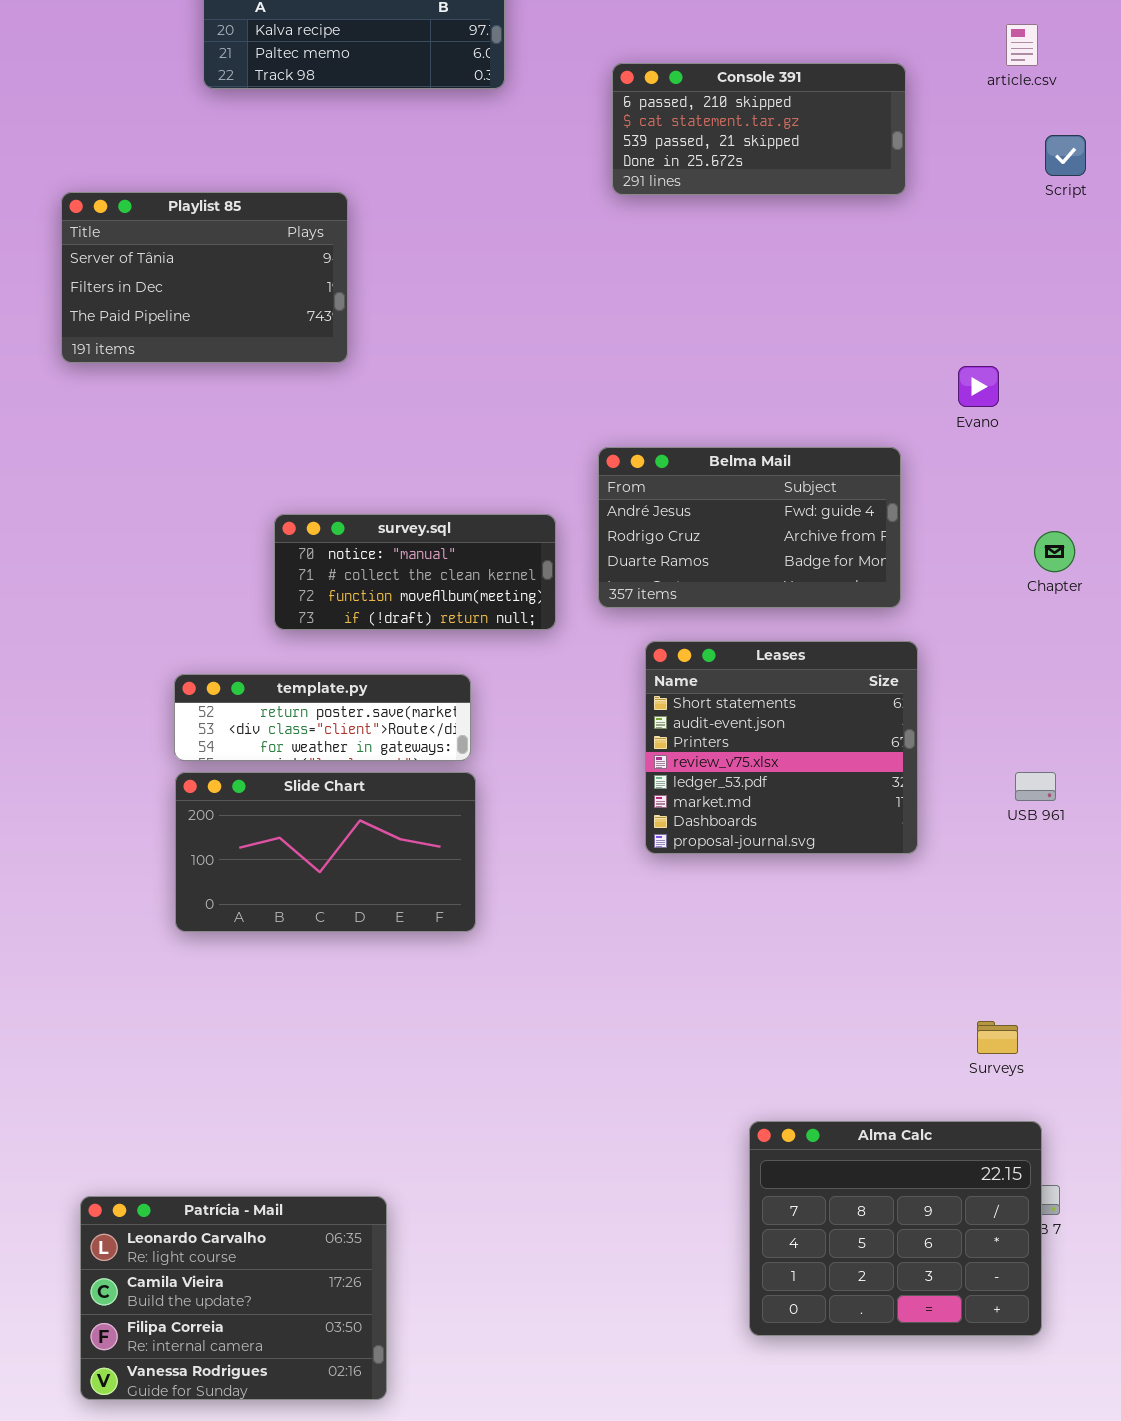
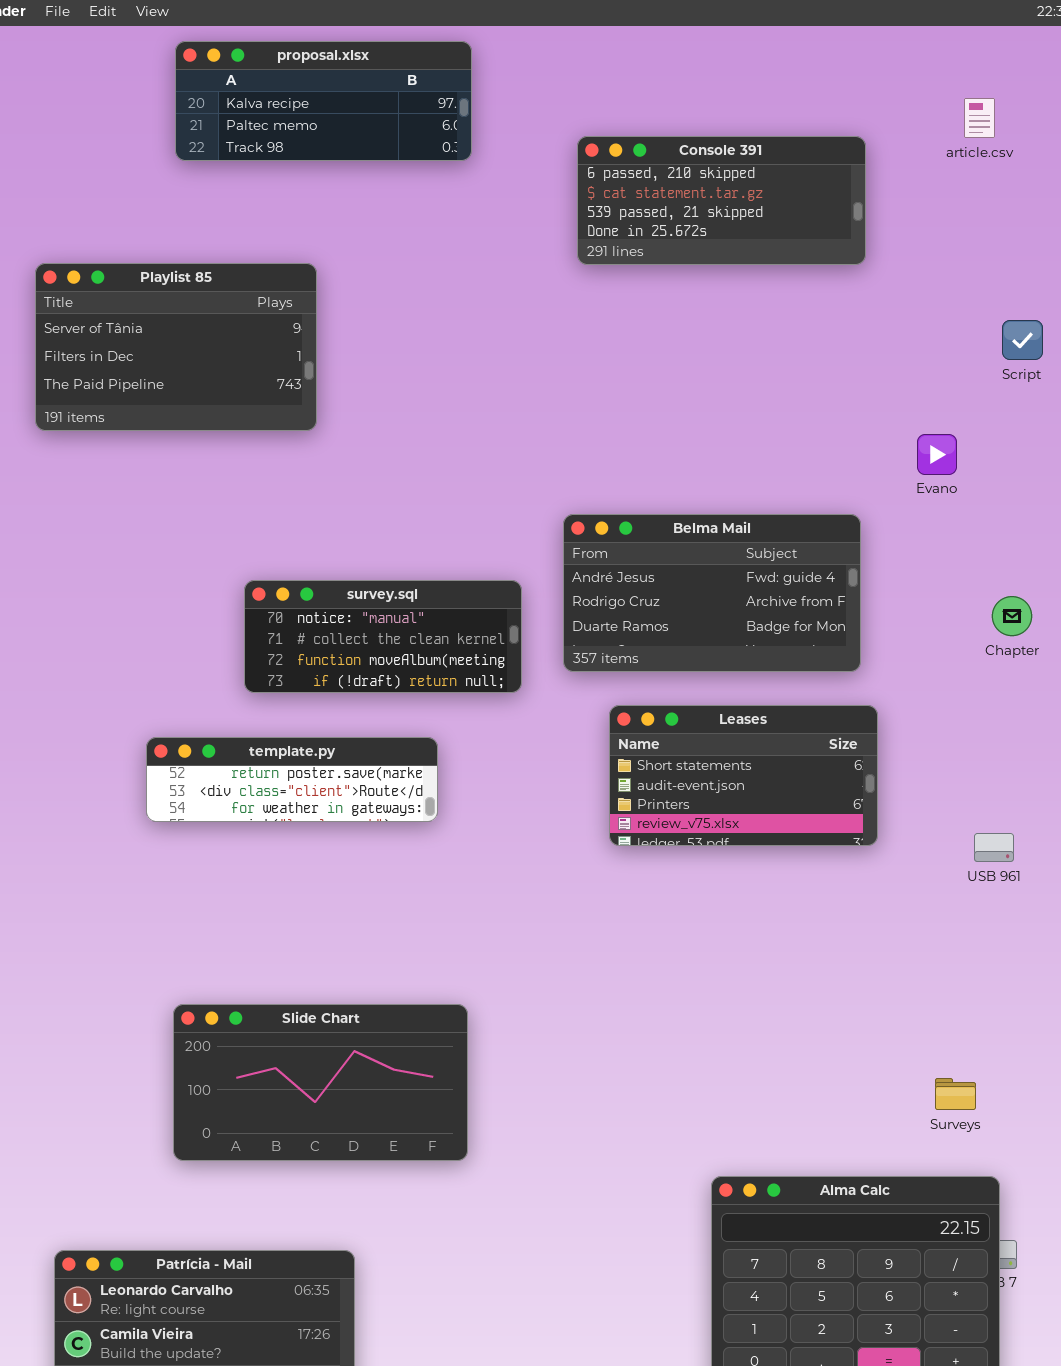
Script: [1045,135,1086,176] -> [1002,320,1043,360], moved
Leases: [645,641,918,854] -> [609,705,878,846], resized
Slide Chart: [175,772,476,932] -> [173,1004,468,1161], moved

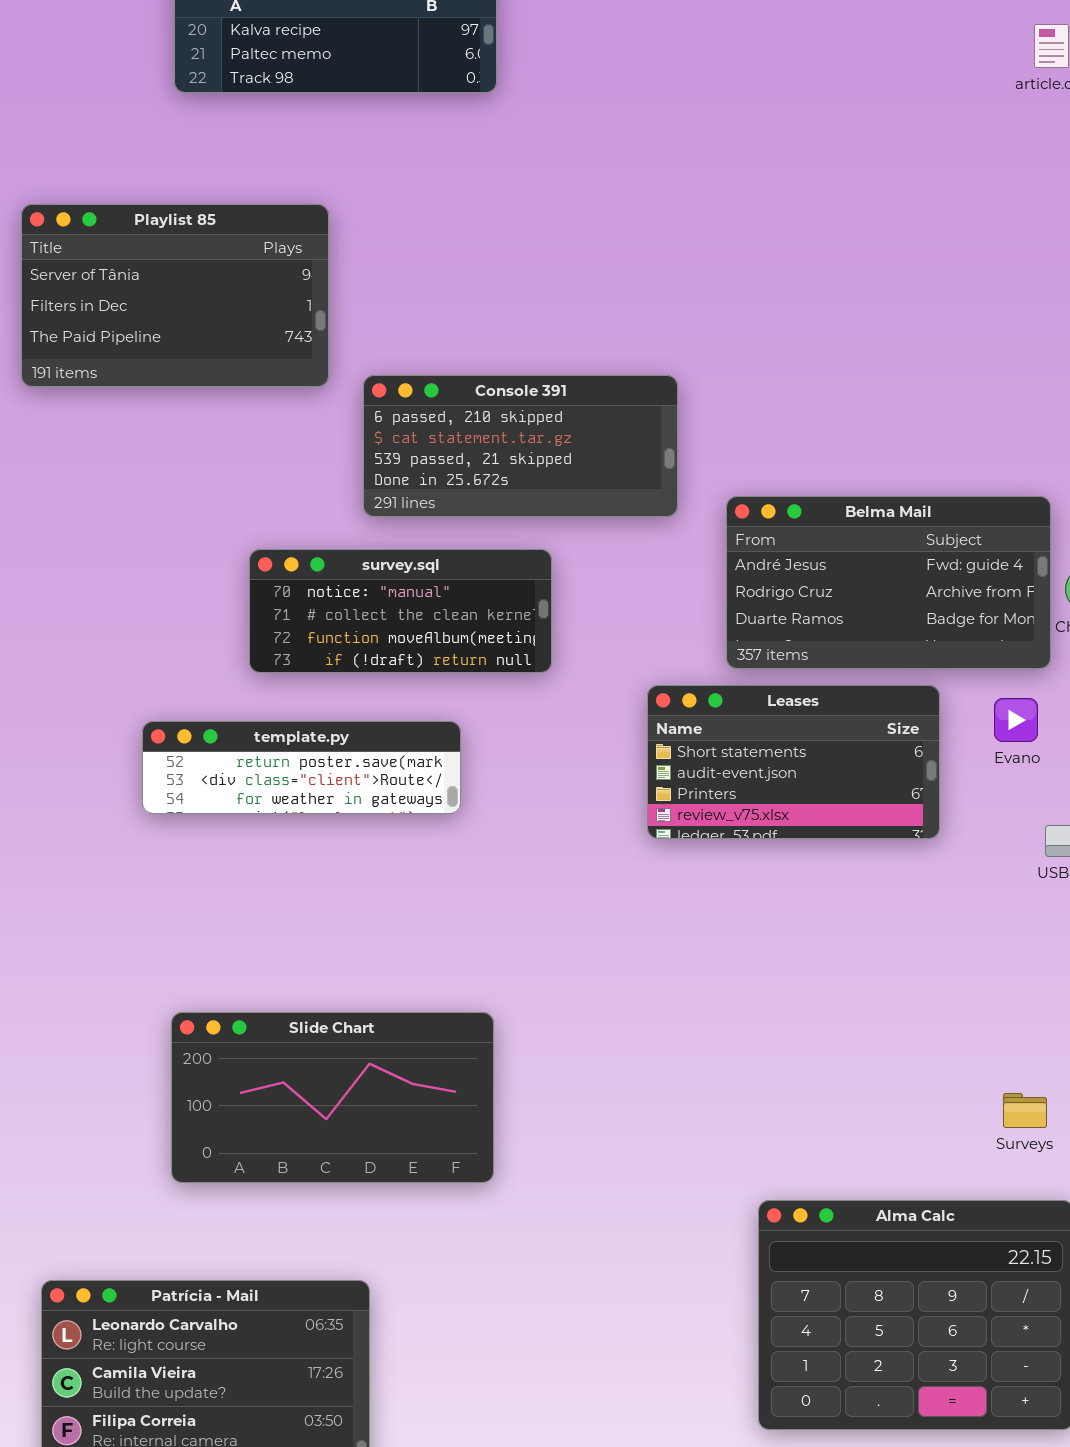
Console 391: [577,136,866,265] -> [363,375,678,517], moved
Evano: [917,434,957,475] -> [994,698,1038,742], moved
Belma Mail: [563,514,861,672] -> [726,496,1051,669], moved

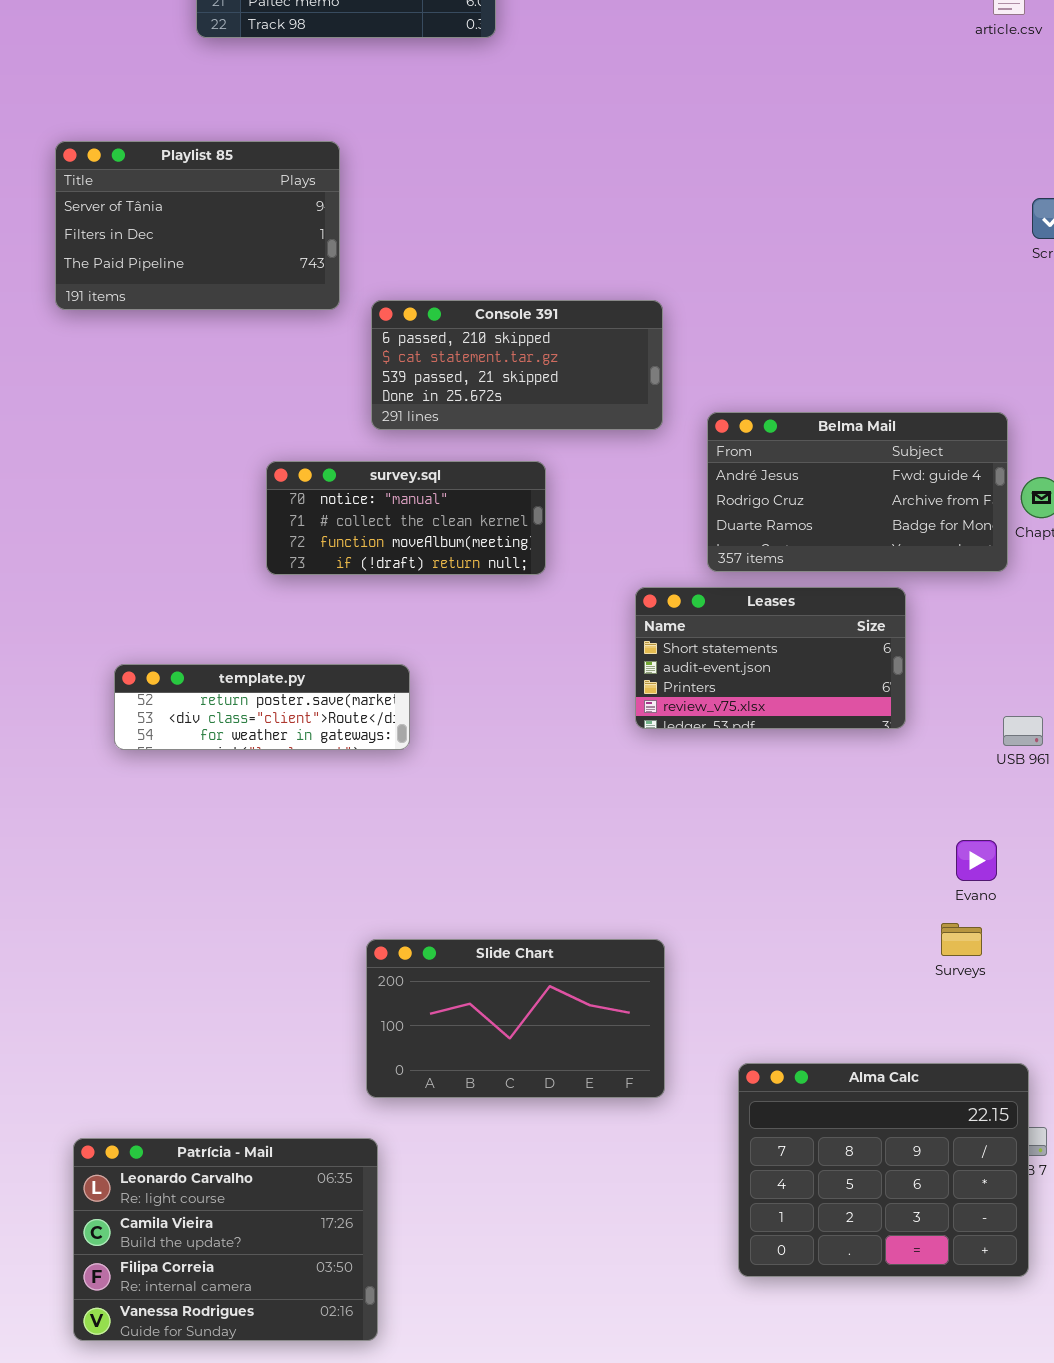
Evano: [994,698,1038,742] -> [956,840,997,881], moved
template.py: [142,721,461,814] -> [114,664,410,750], moved
Slide Chart: [171,1012,494,1183] -> [366,939,665,1098], moved
Surveys: [1003,1093,1047,1128] -> [941,923,982,956], moved

